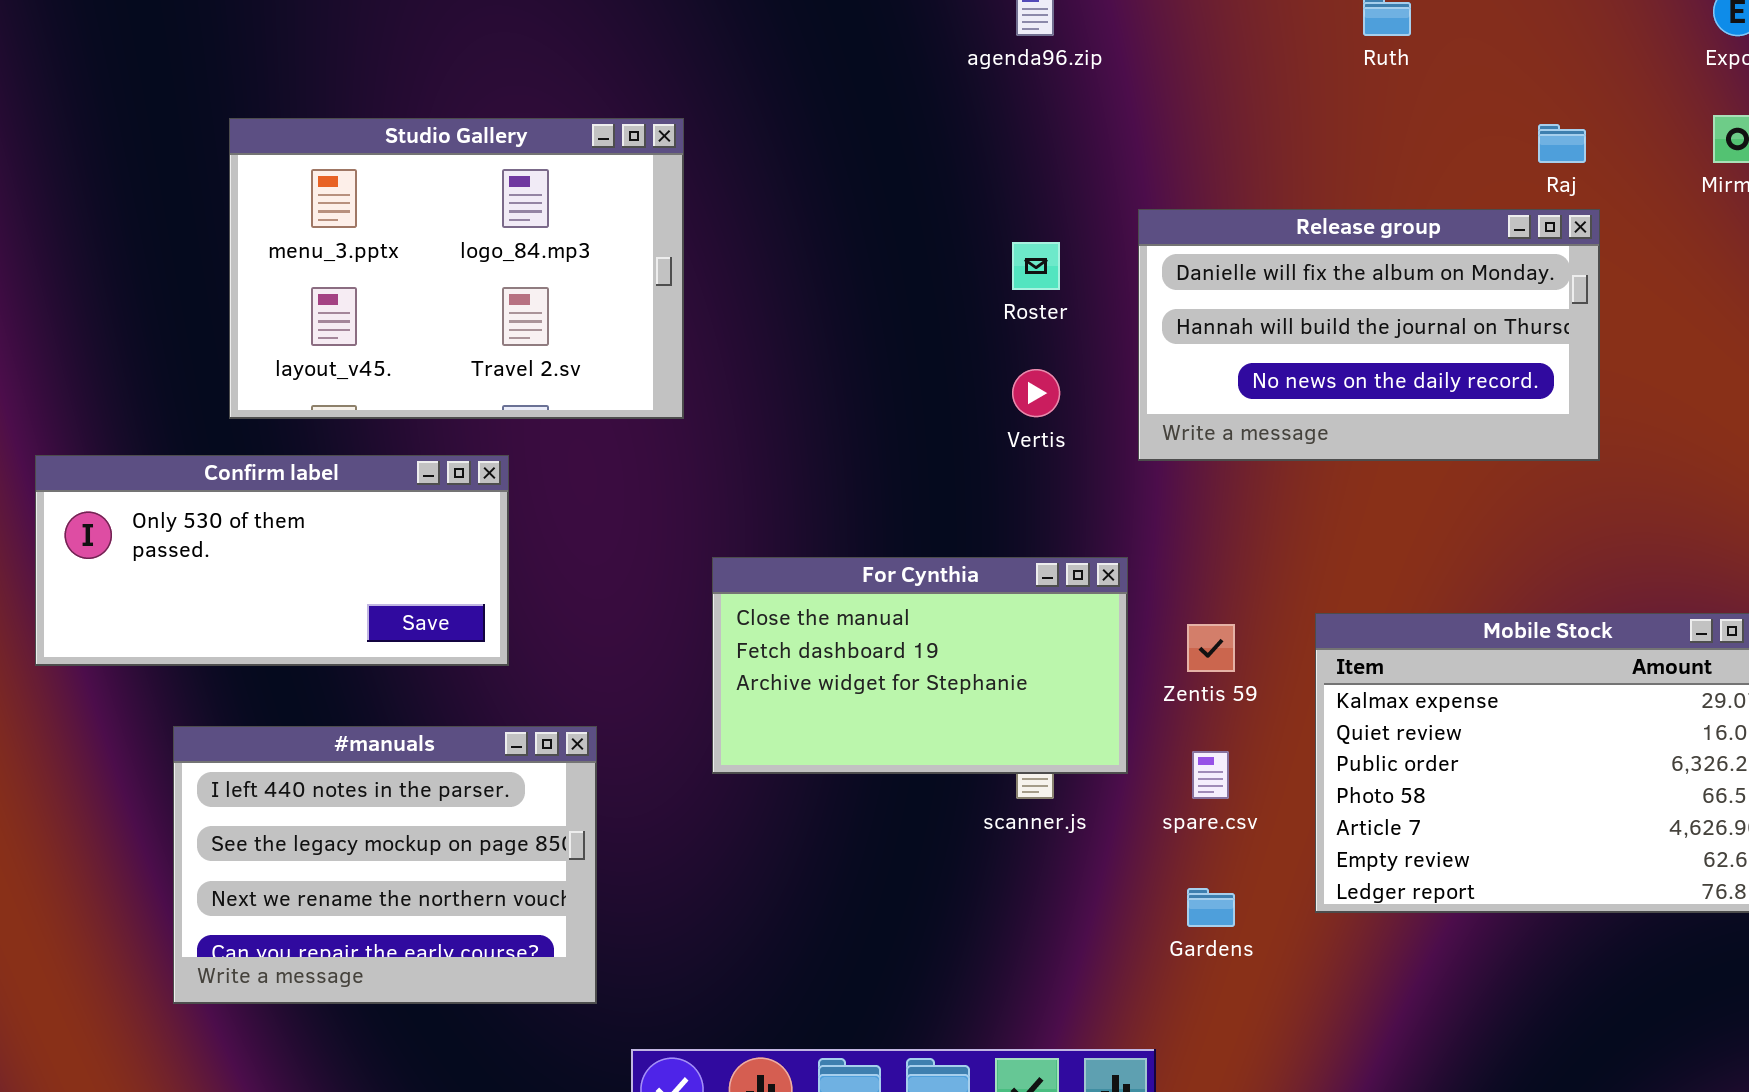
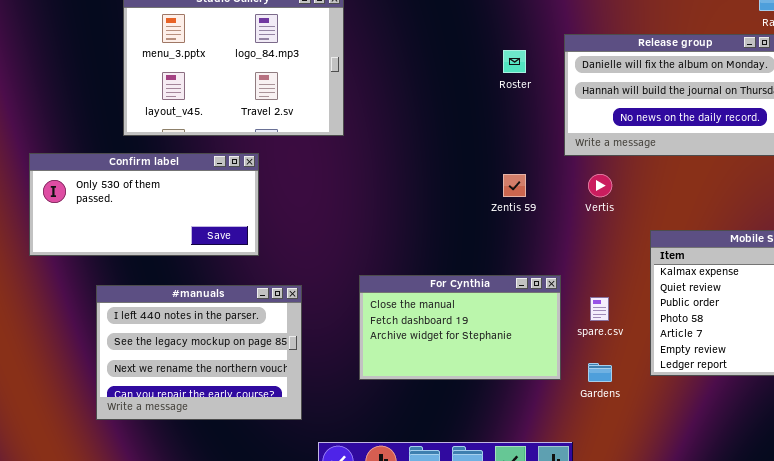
Vertis: [1012,369,1060,417] -> [588,174,612,197], moved
For Cynthia: [712,557,1128,774] -> [359,275,561,380], moved
Zentis 59: [1187,624,1235,672] -> [503,174,526,197], moved

